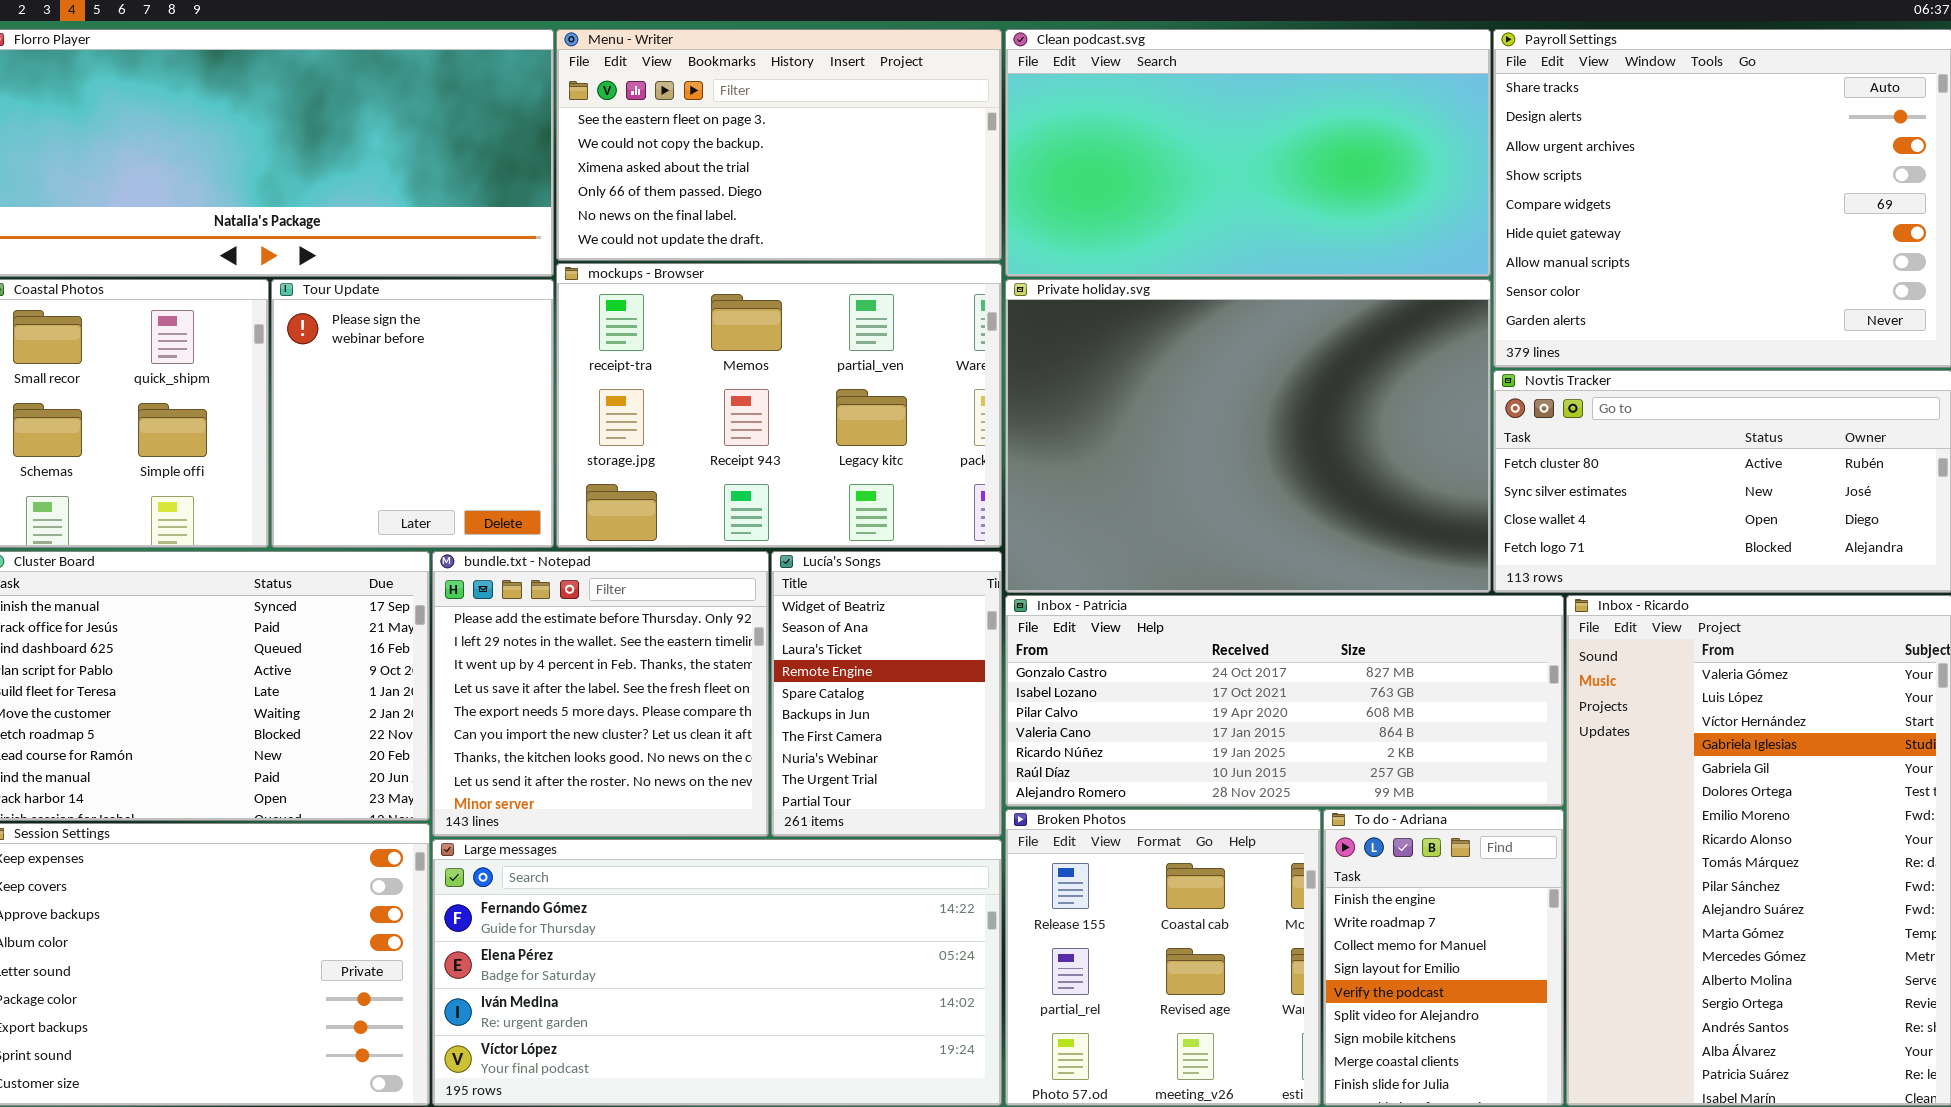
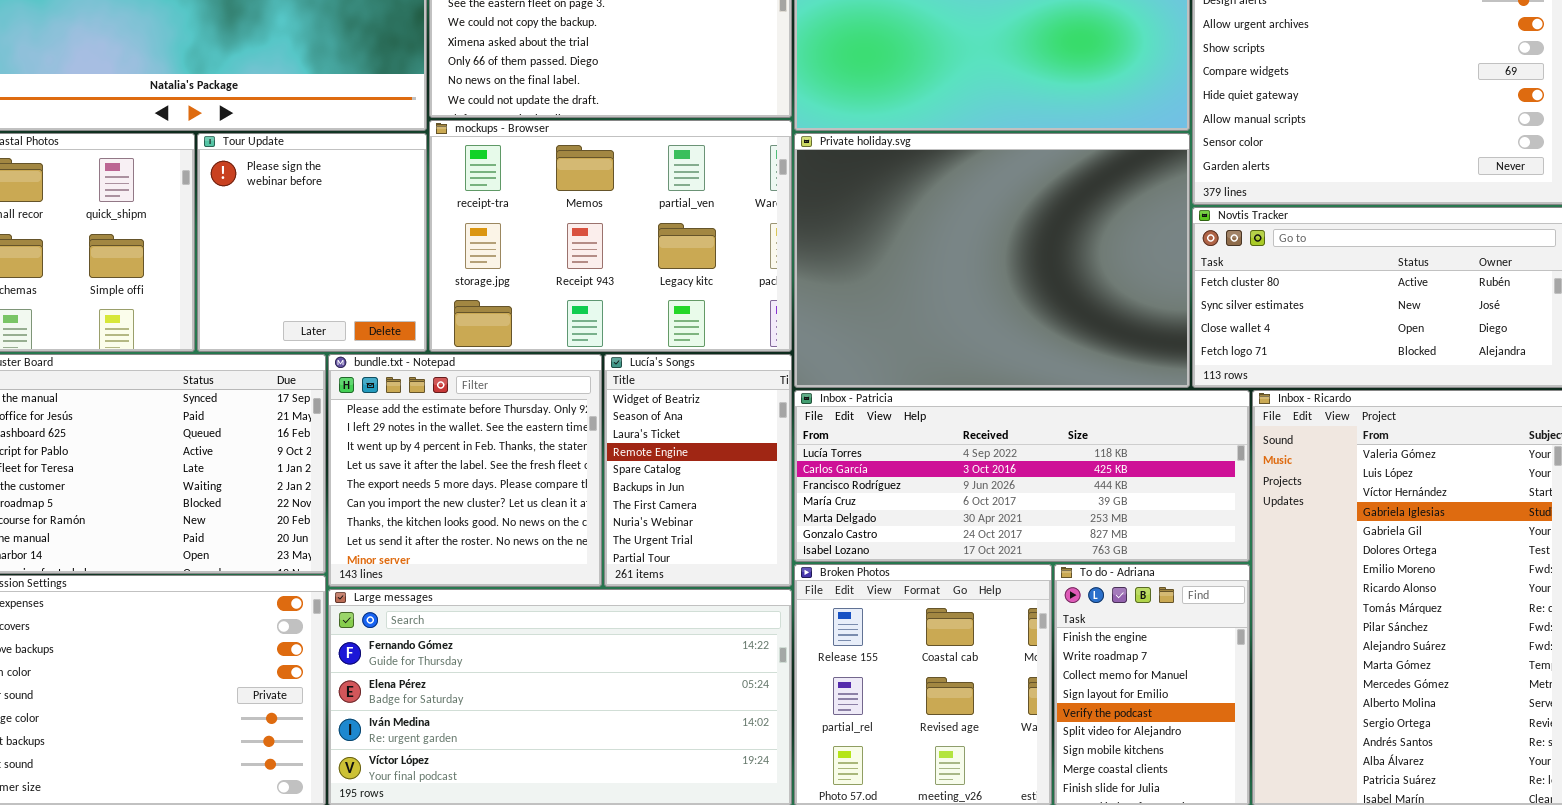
Inbox - Patricia: [1005,595,1564,807] -> [794,390,1250,562], scrolled up 5 rows

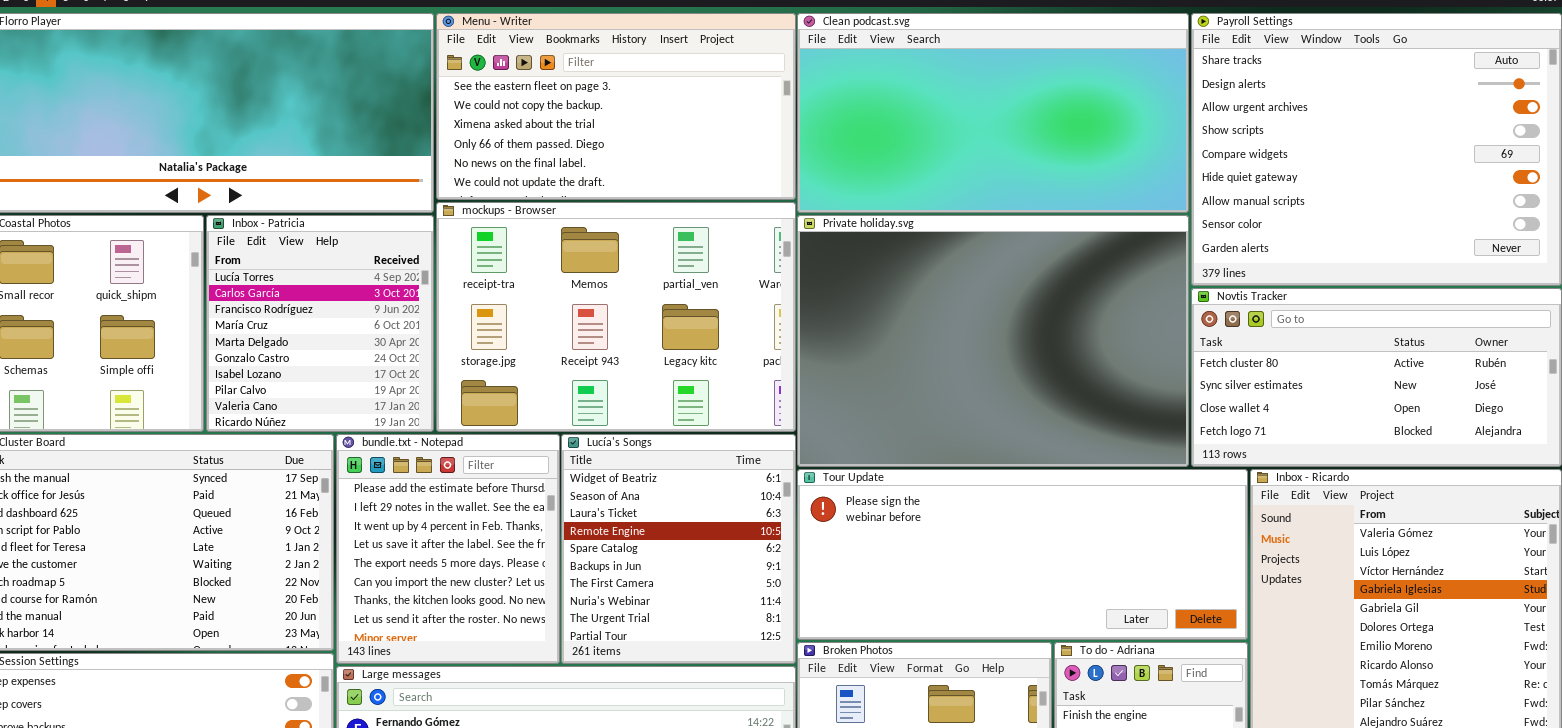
Tour Update: [197,133,427,352] -> [797,469,1248,640], moved, resized
bundle.txt - Notepad: [328,354,602,587] -> [336,434,560,664], resized
Lucía's Songs: [604,354,792,587] -> [561,434,796,664], resized
Inbox - Patricia: [794,390,1250,562] -> [206,215,434,432], moved, resized

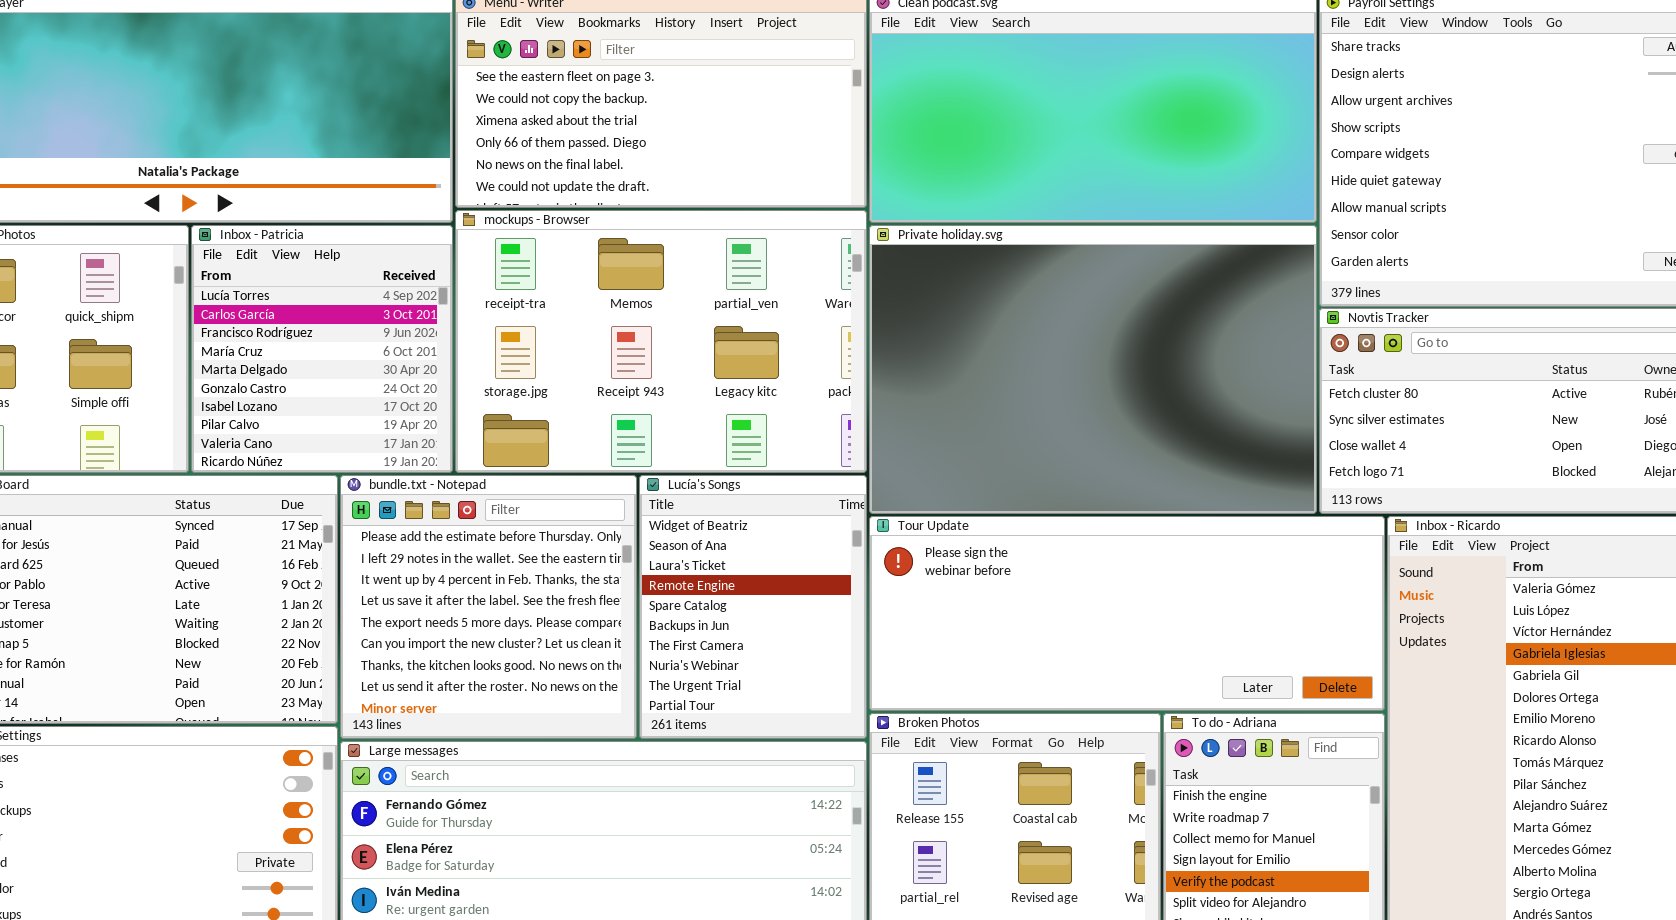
bundle.txt - Notepad: [336,434,560,664] -> [340,475,637,739], resized
Lucía's Songs: [561,434,796,664] -> [639,475,867,739], resized

